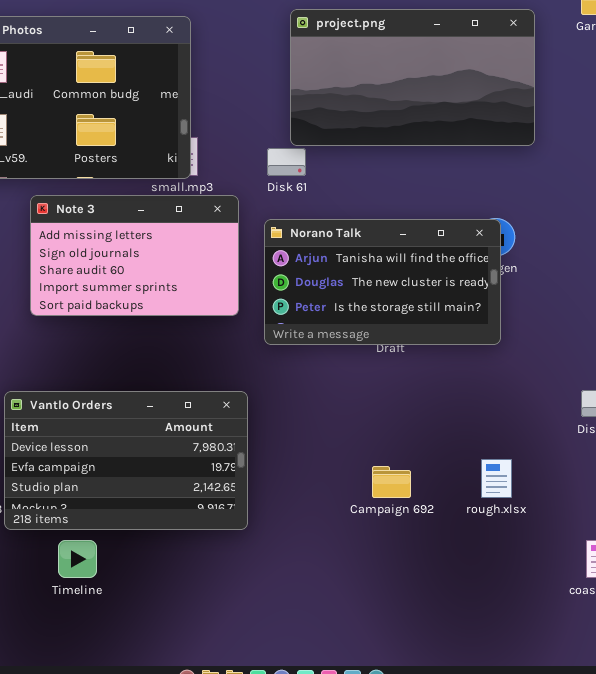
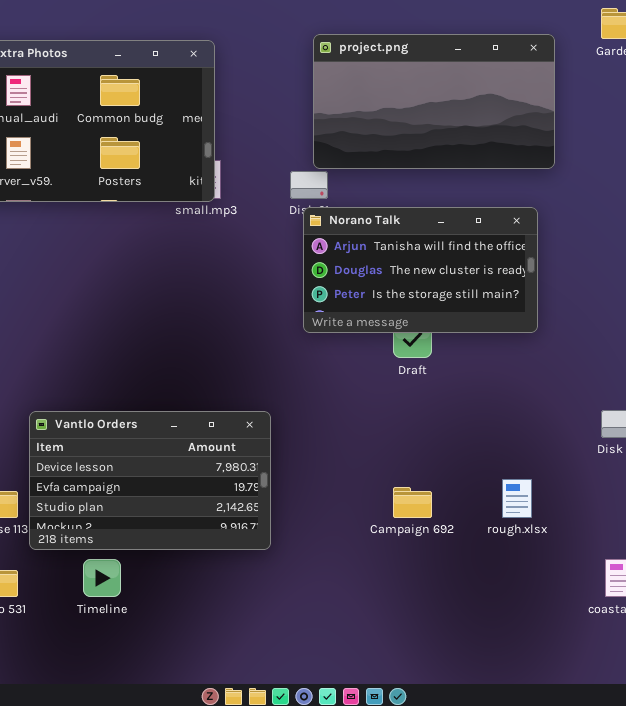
Note 3: [30,195,239,316] -> none, closed
Norano Talk: [264,219,501,345] -> [303,207,538,333], moved

